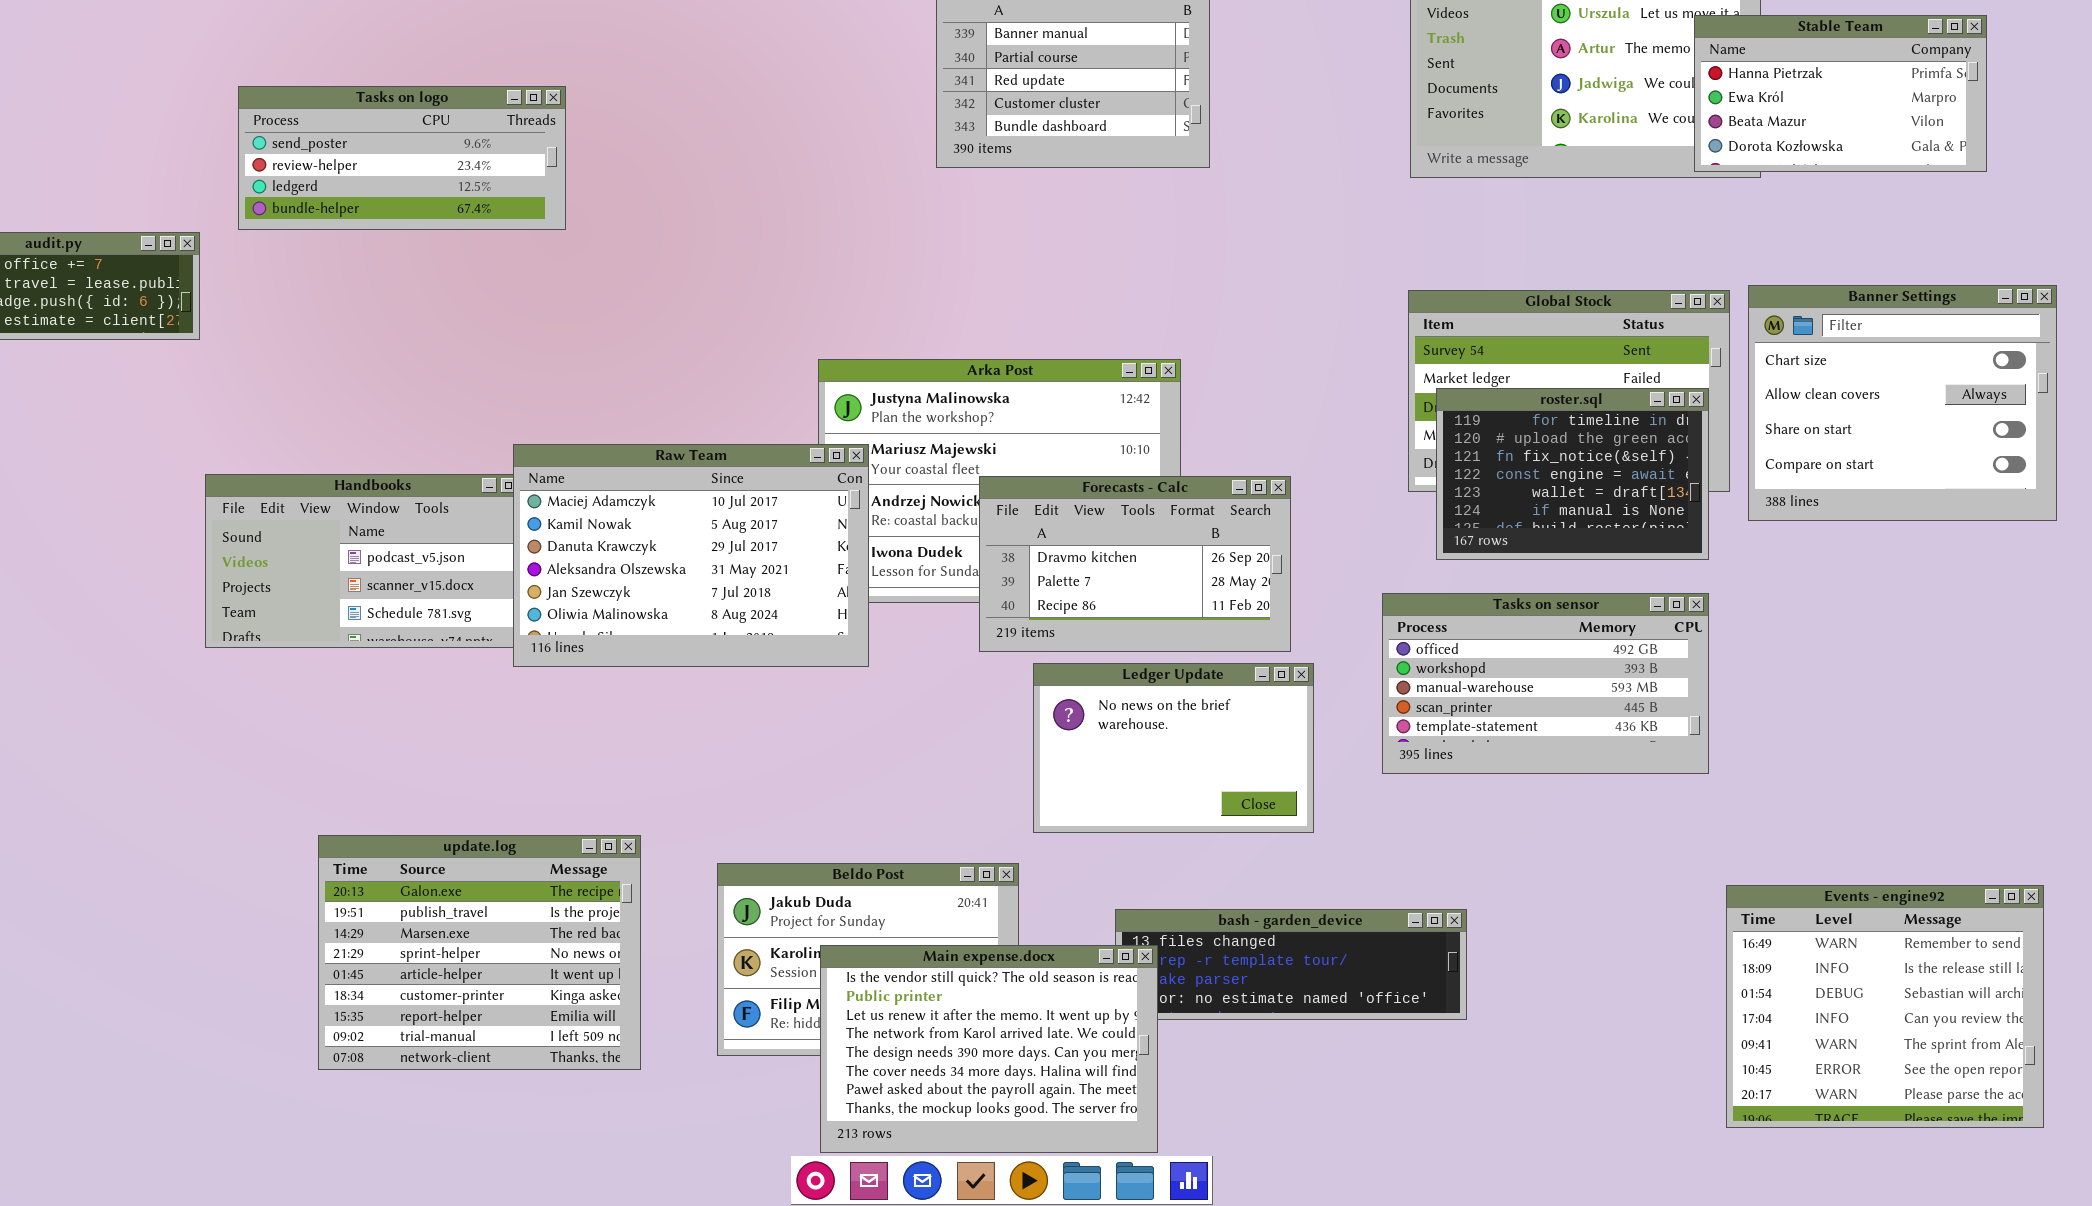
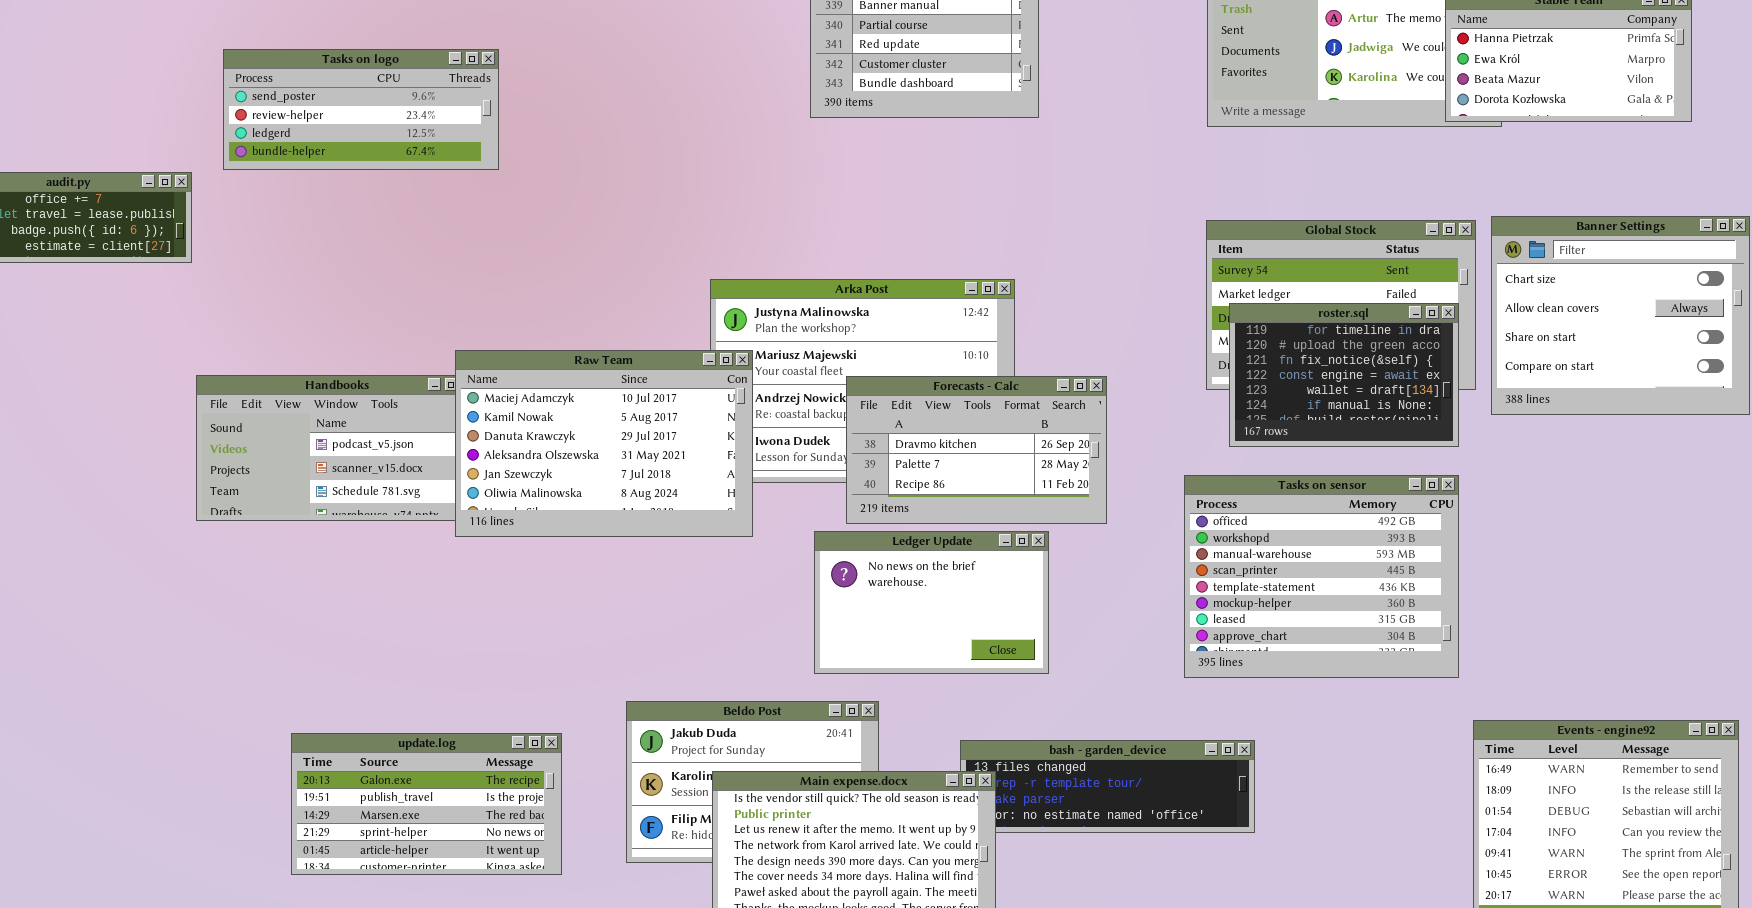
Tasks on sensor: [1382,593,1709,774] -> [1184,475,1459,678], resized
Ledger Update: [1033,663,1314,833] -> [814,531,1049,674], moved
update.log: [318,835,641,1070] -> [291,733,562,875], resized

